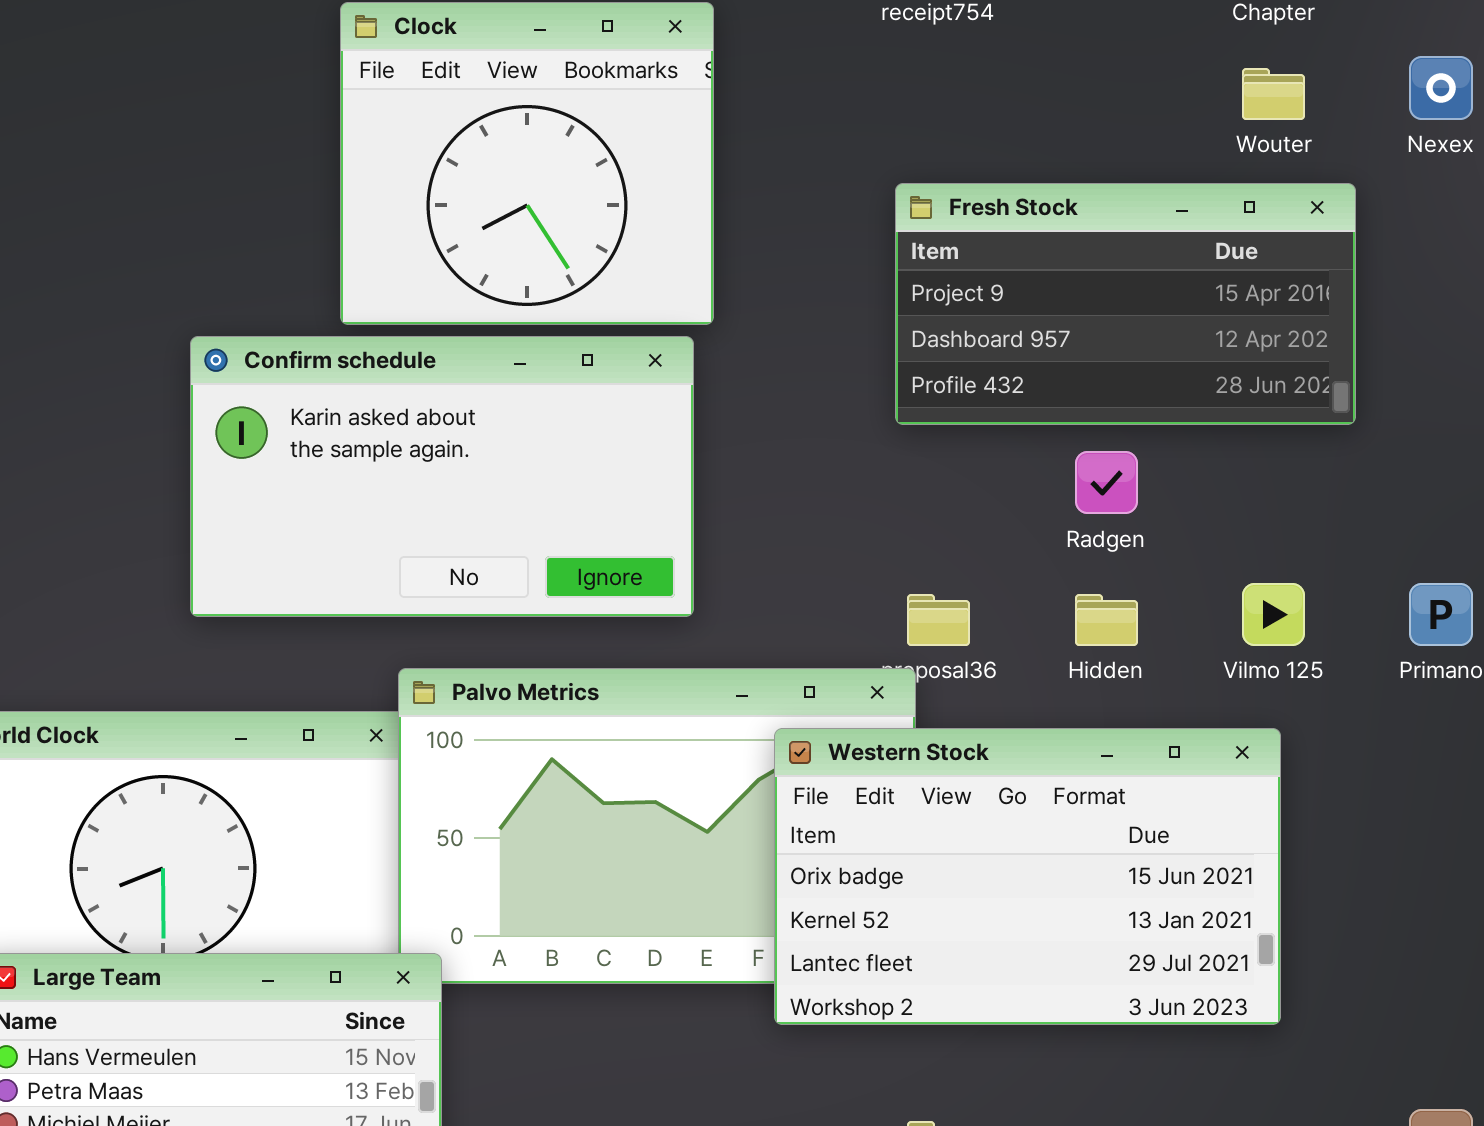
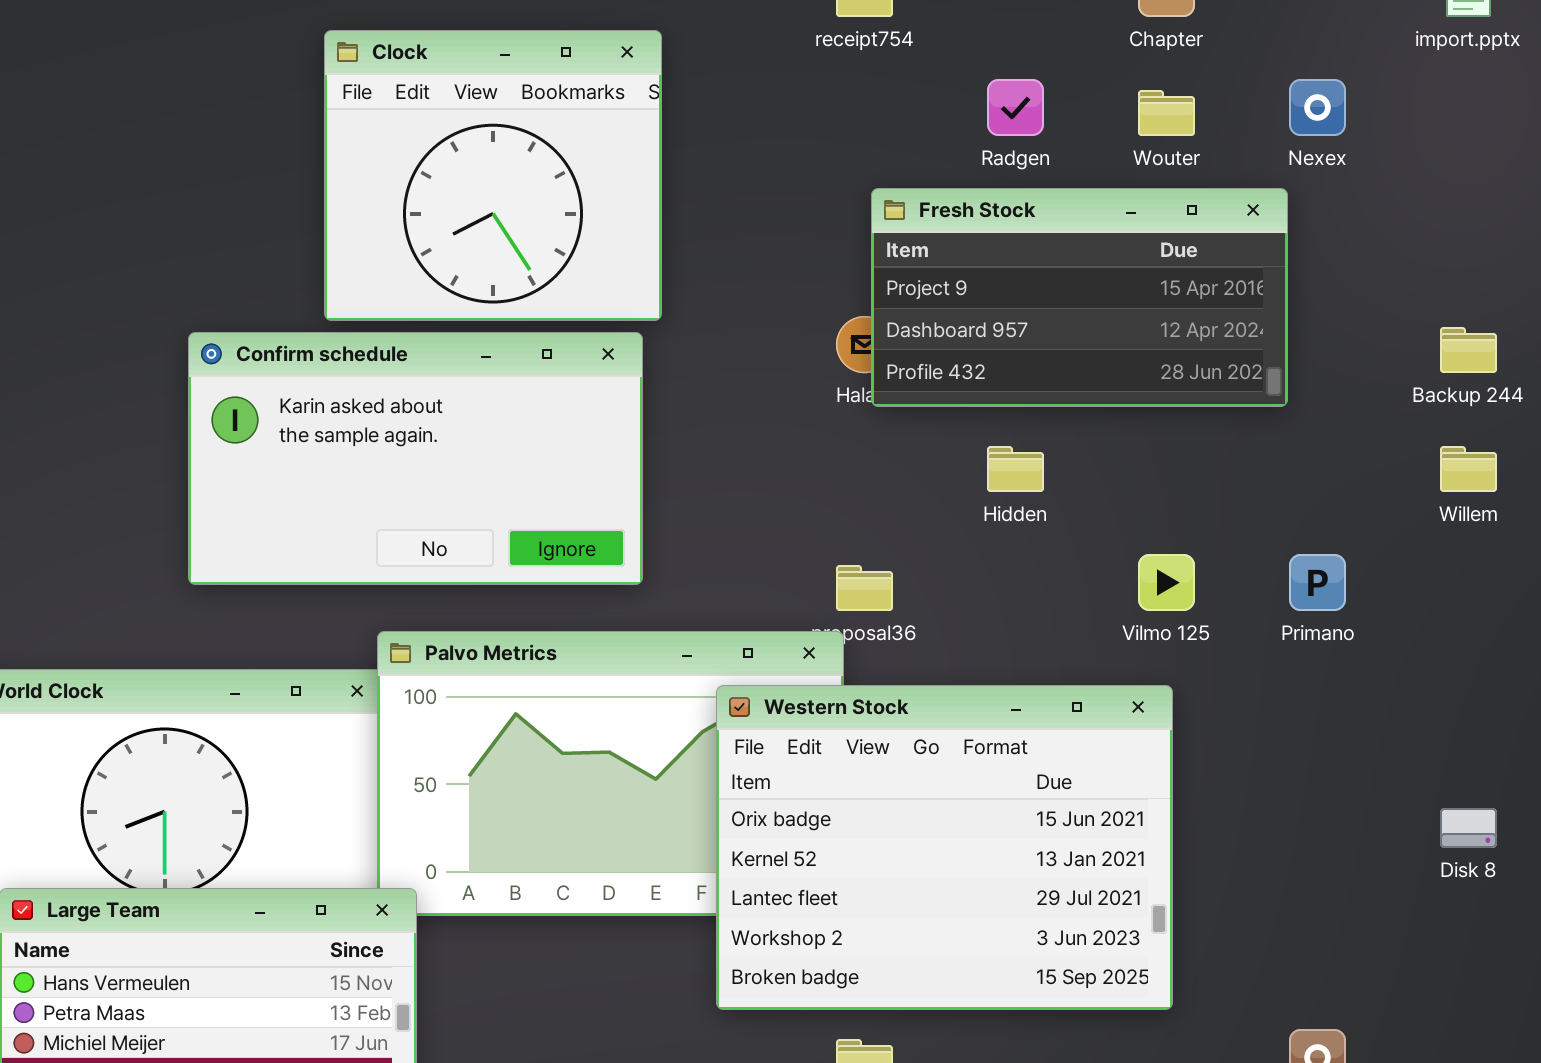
Fresh Stock: [895,183,1356,425] -> [871,188,1288,407], moved
Radgen: [1075,451,1138,514] -> [987,79,1044,136], moved
Hidden: [1075,594,1138,646] -> [987,446,1044,492], moved
Western Stock: [774,728,1281,1025] -> [716,685,1173,1010], resized

